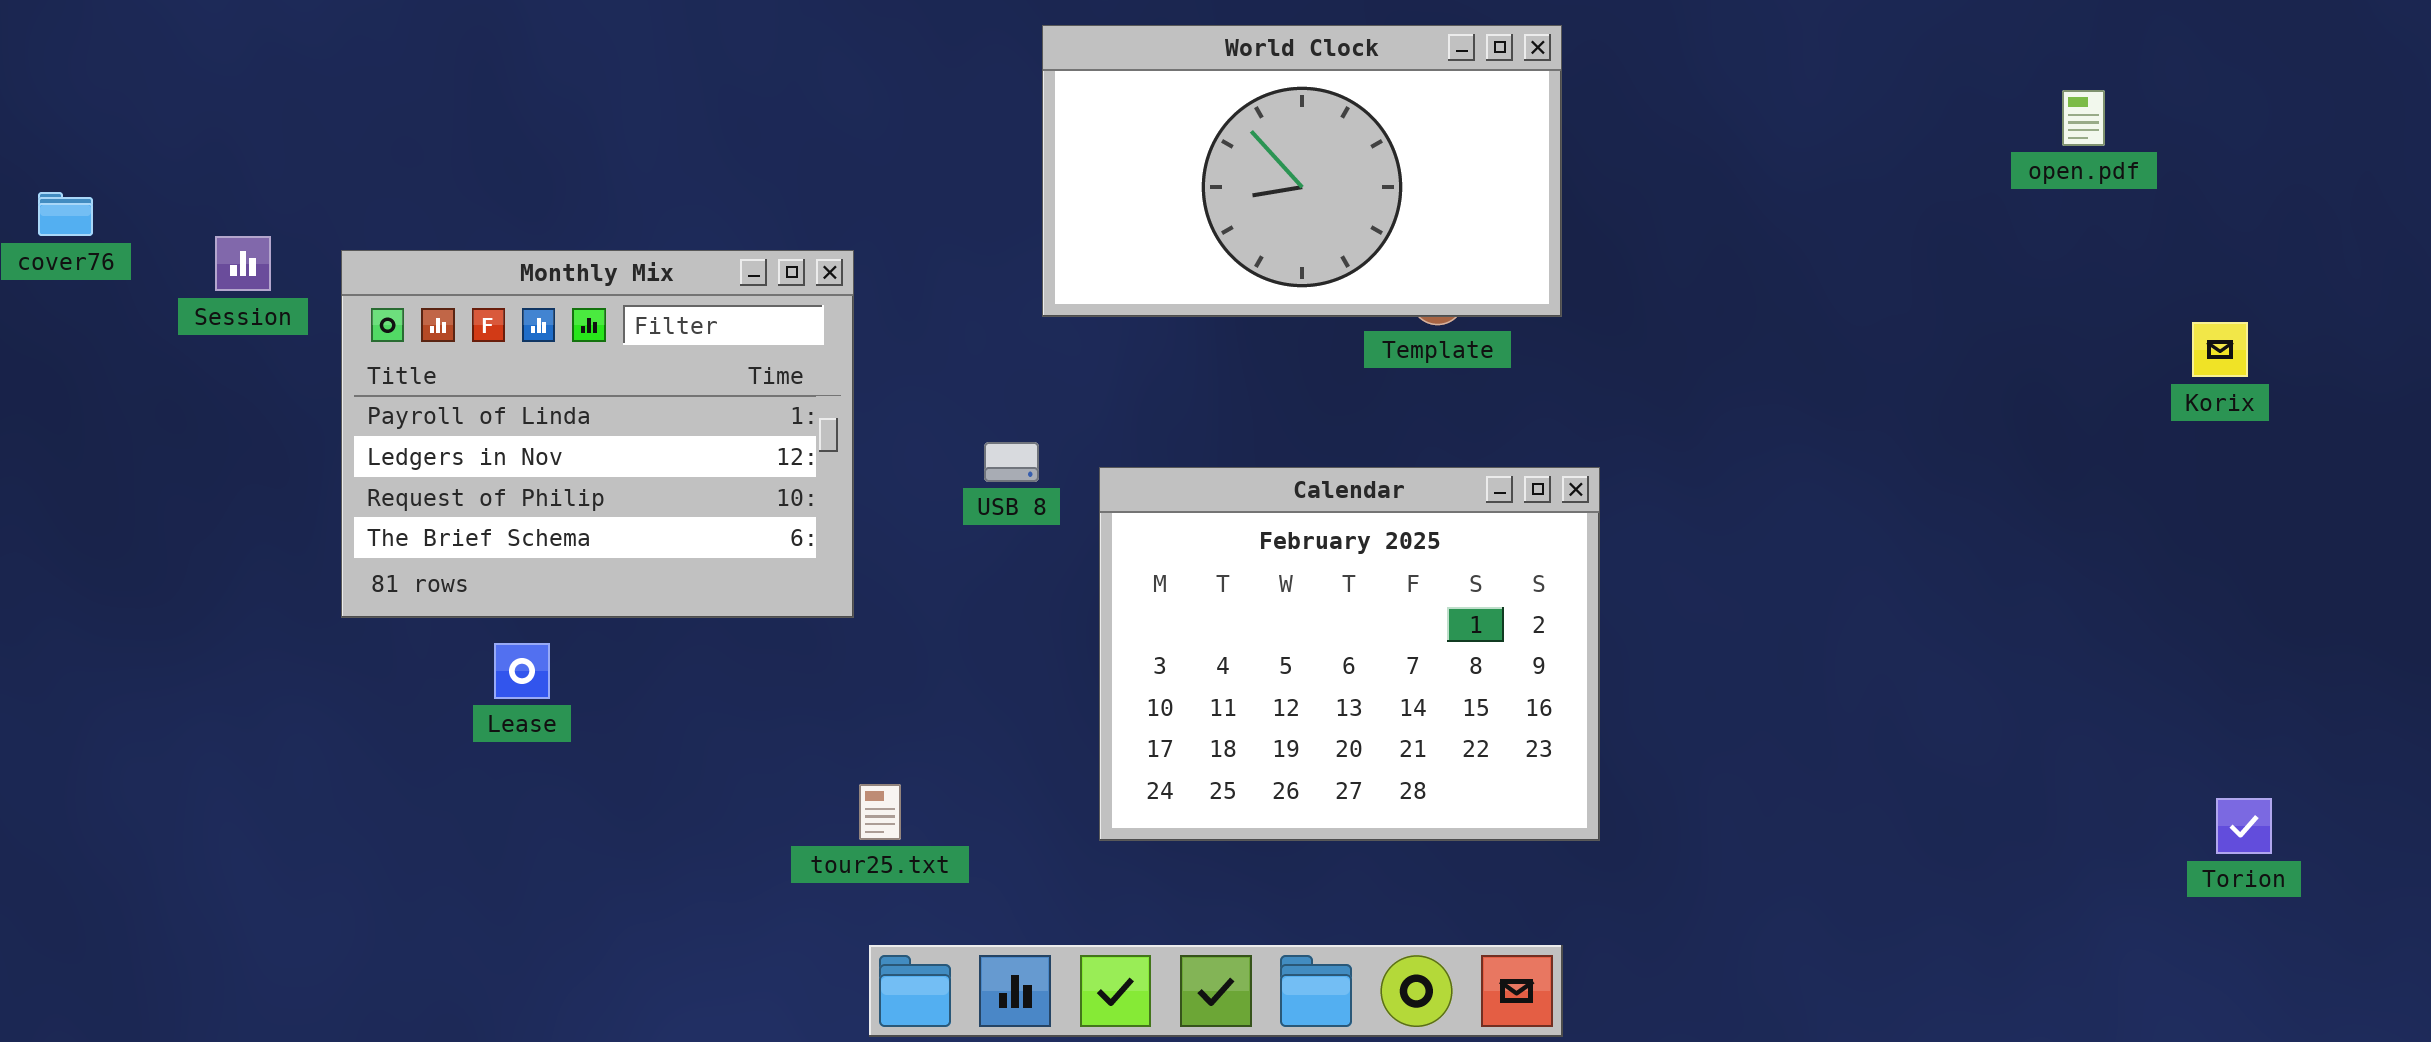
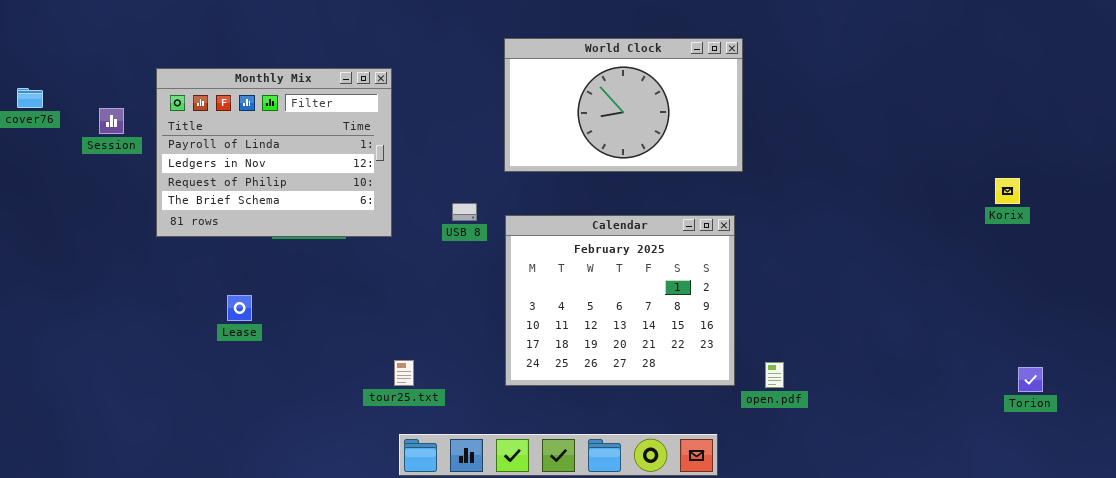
World Clock: [1042,25,1562,317] -> [504,38,743,172], moved
open.pdf: [2062,90,2105,146] -> [765,362,784,388], moved
Monthly Mix: [341,250,854,618] -> [156,68,392,237], moved
Korix: [2192,322,2248,377] -> [995,178,1020,204], moved

